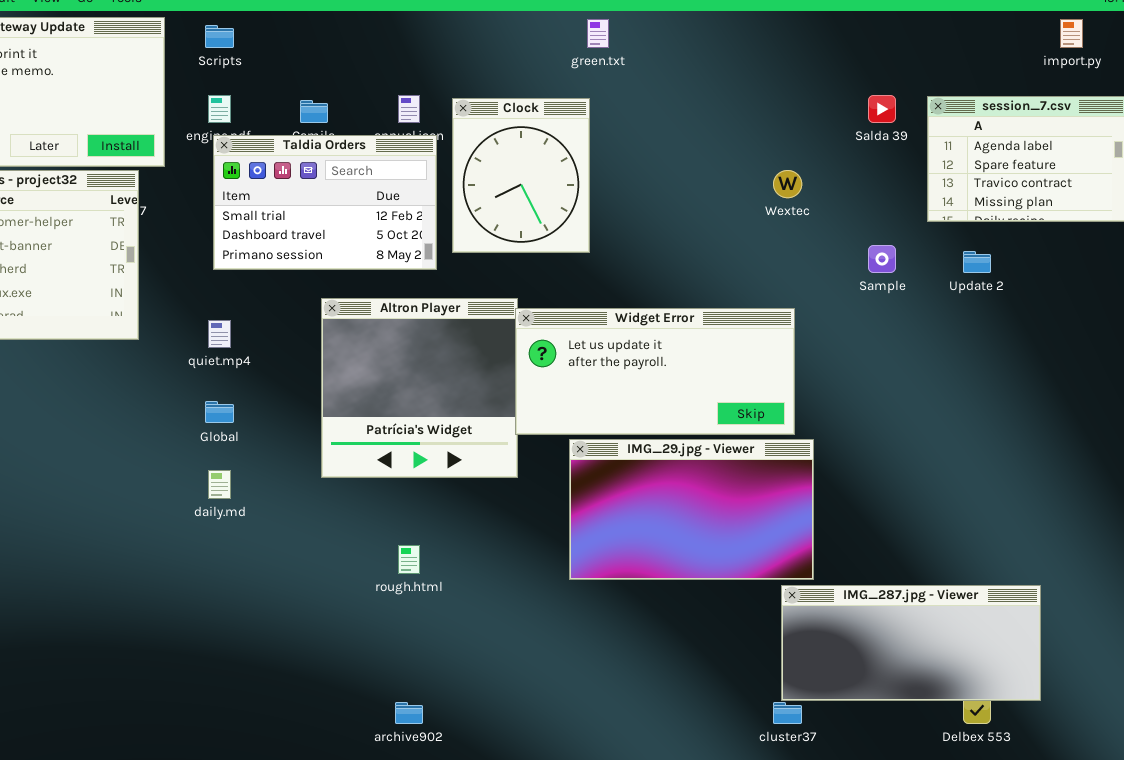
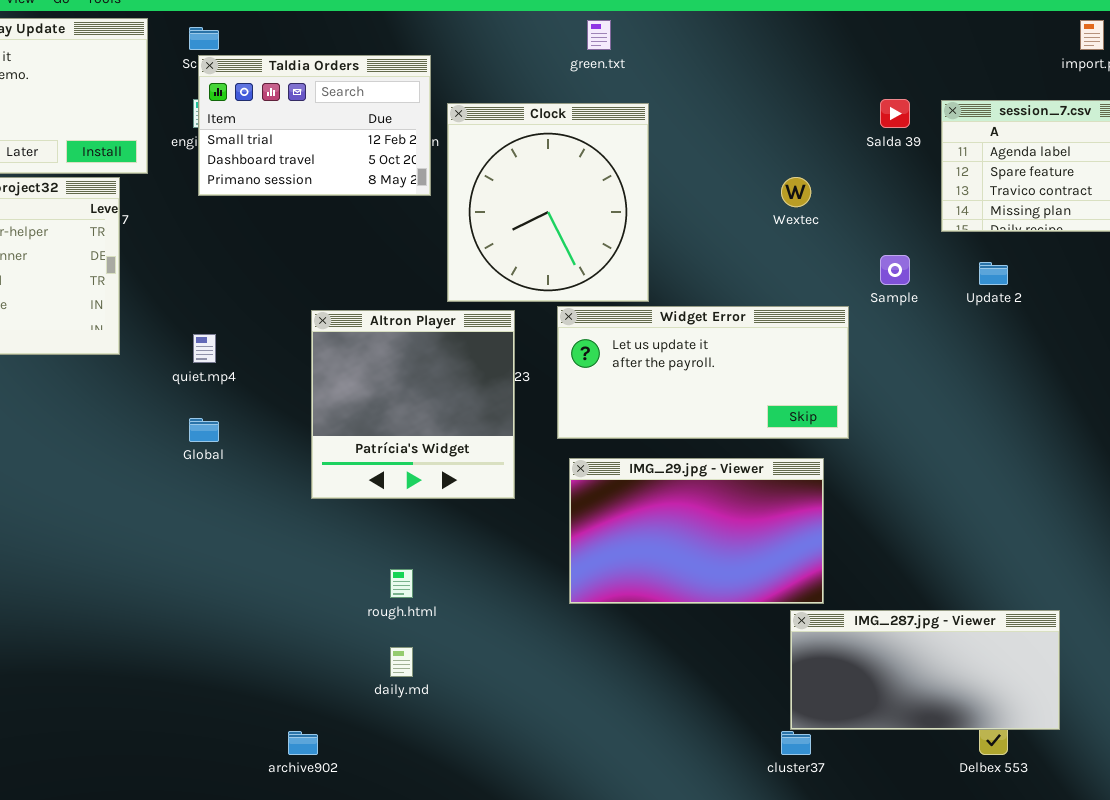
Clock: [452,98,590,253] -> [447,103,649,302], resized
Taldia Orders: [213,135,437,270] -> [198,55,431,196], moved
Widget Error: [515,308,795,435] -> [557,306,849,439], moved
daily.md: [208,470,231,499] -> [390,647,413,677], moved
archive902: [395,702,423,724] -> [288,731,318,755], moved

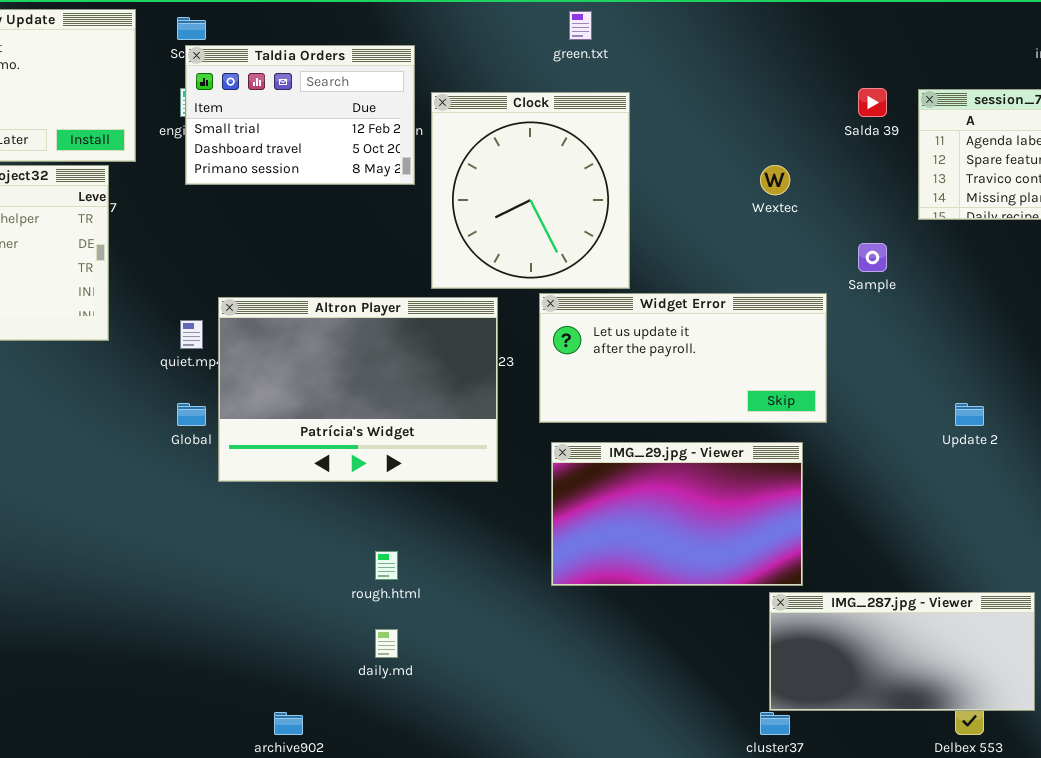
Update 2: [979,262,1008,285] -> [955,403,984,426], moved
Altron Player: [311,310,515,499] -> [218,297,498,482], resized

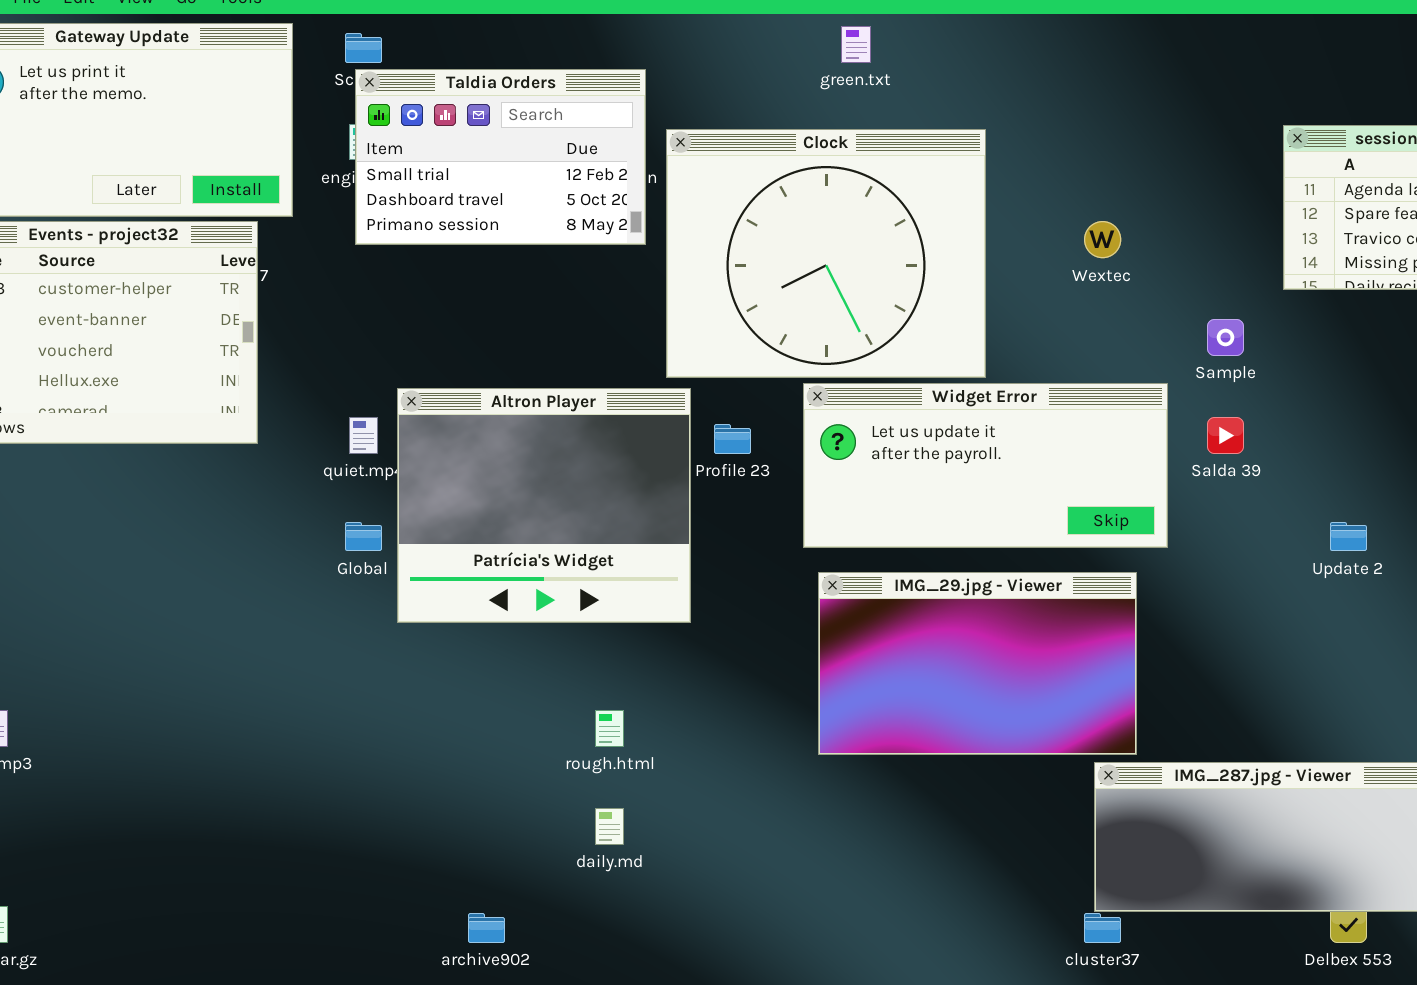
Salda 39: [858,88,887,117] -> [1207,417,1244,454], moved
Clock: [431,92,630,289] -> [666,129,986,378], resized
Altron Player: [218,297,498,482] -> [397,388,691,623], resized

